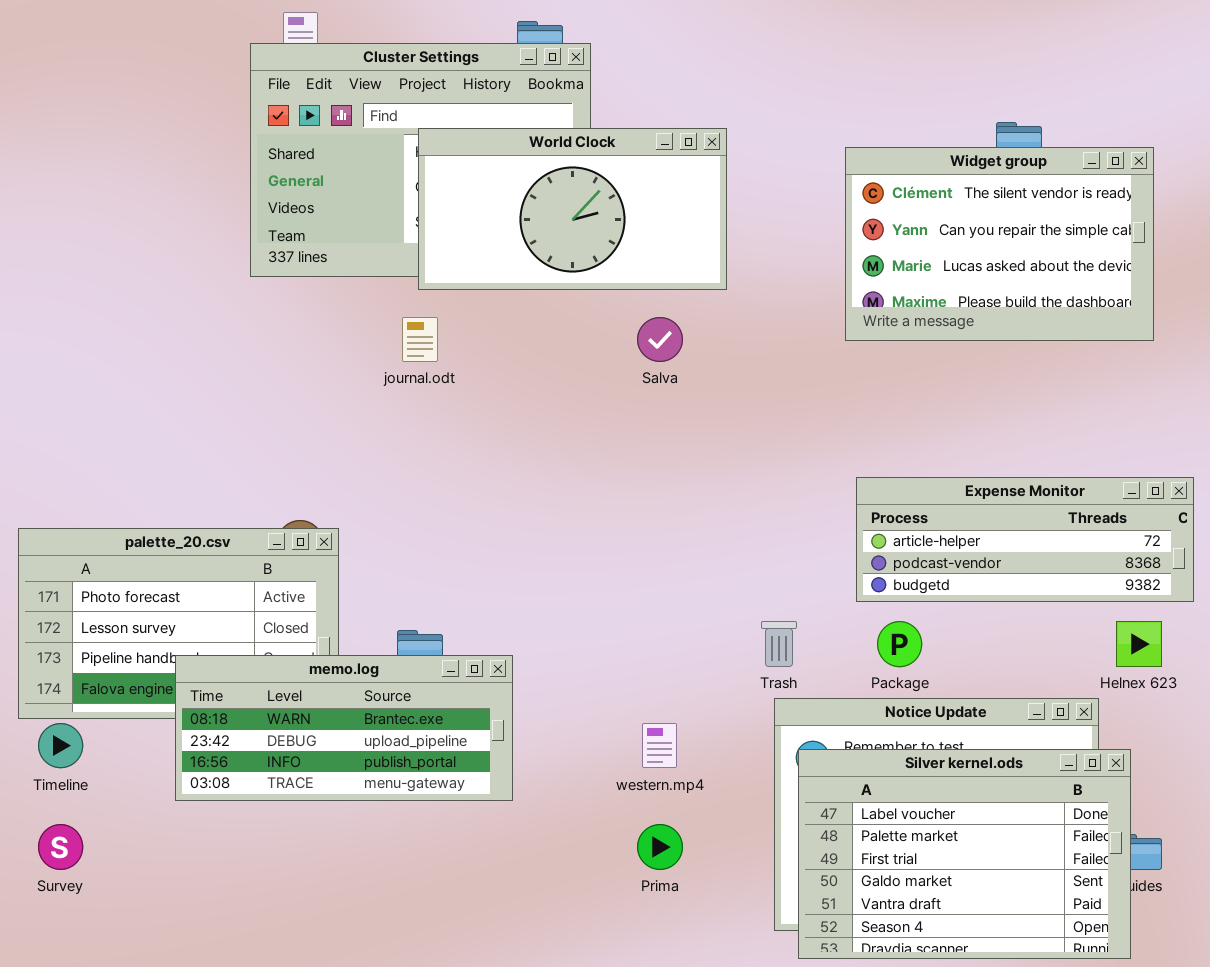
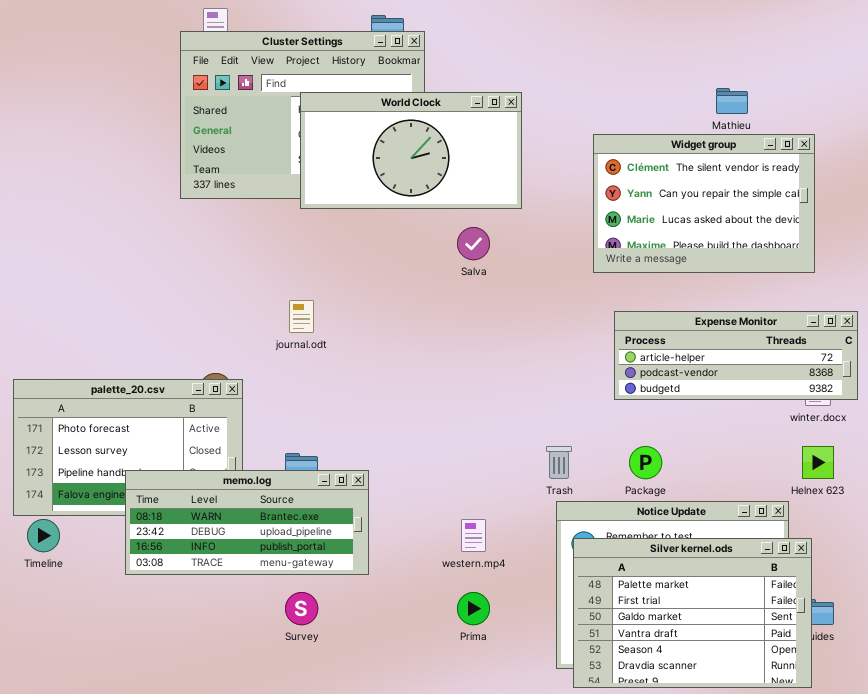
Widget group: [845,147,1154,341] -> [593,134,815,273], moved
journal.odt: [402,317,438,362] -> [289,300,314,333], moved
Expense Monitor: [856,477,1194,602] -> [614,311,858,400], moved
Silver kernel.ods: [798,749,1131,959] -> [573,538,812,688], scrolled down 1 row
Survey: [38,824,83,870] -> [285,592,318,625], moved

